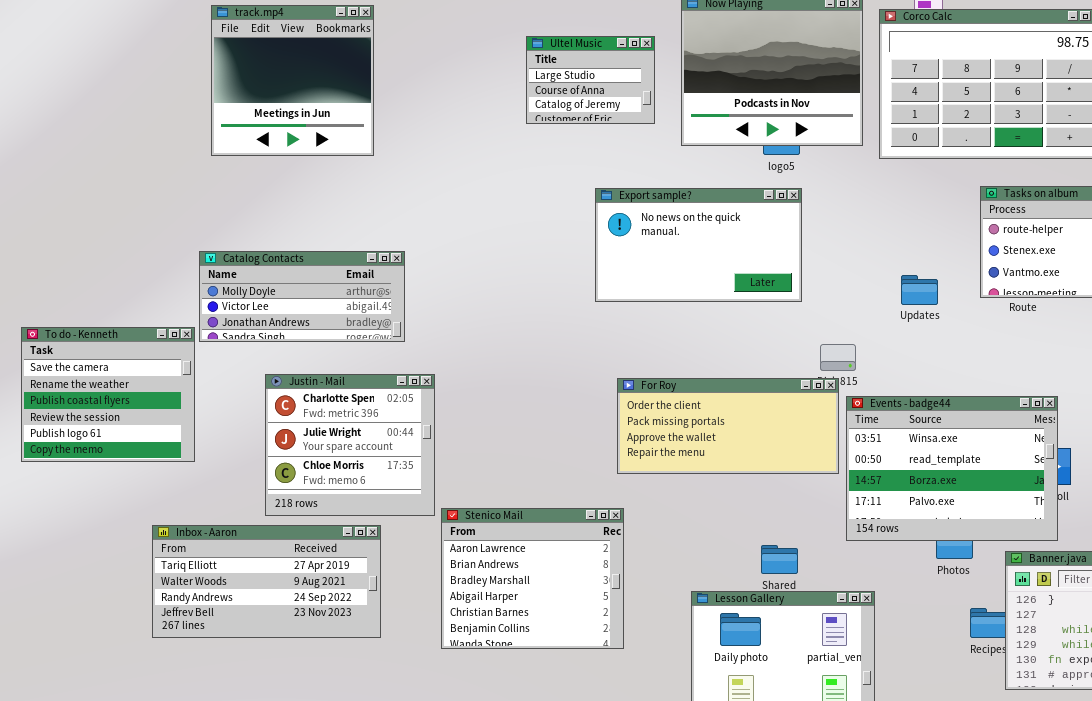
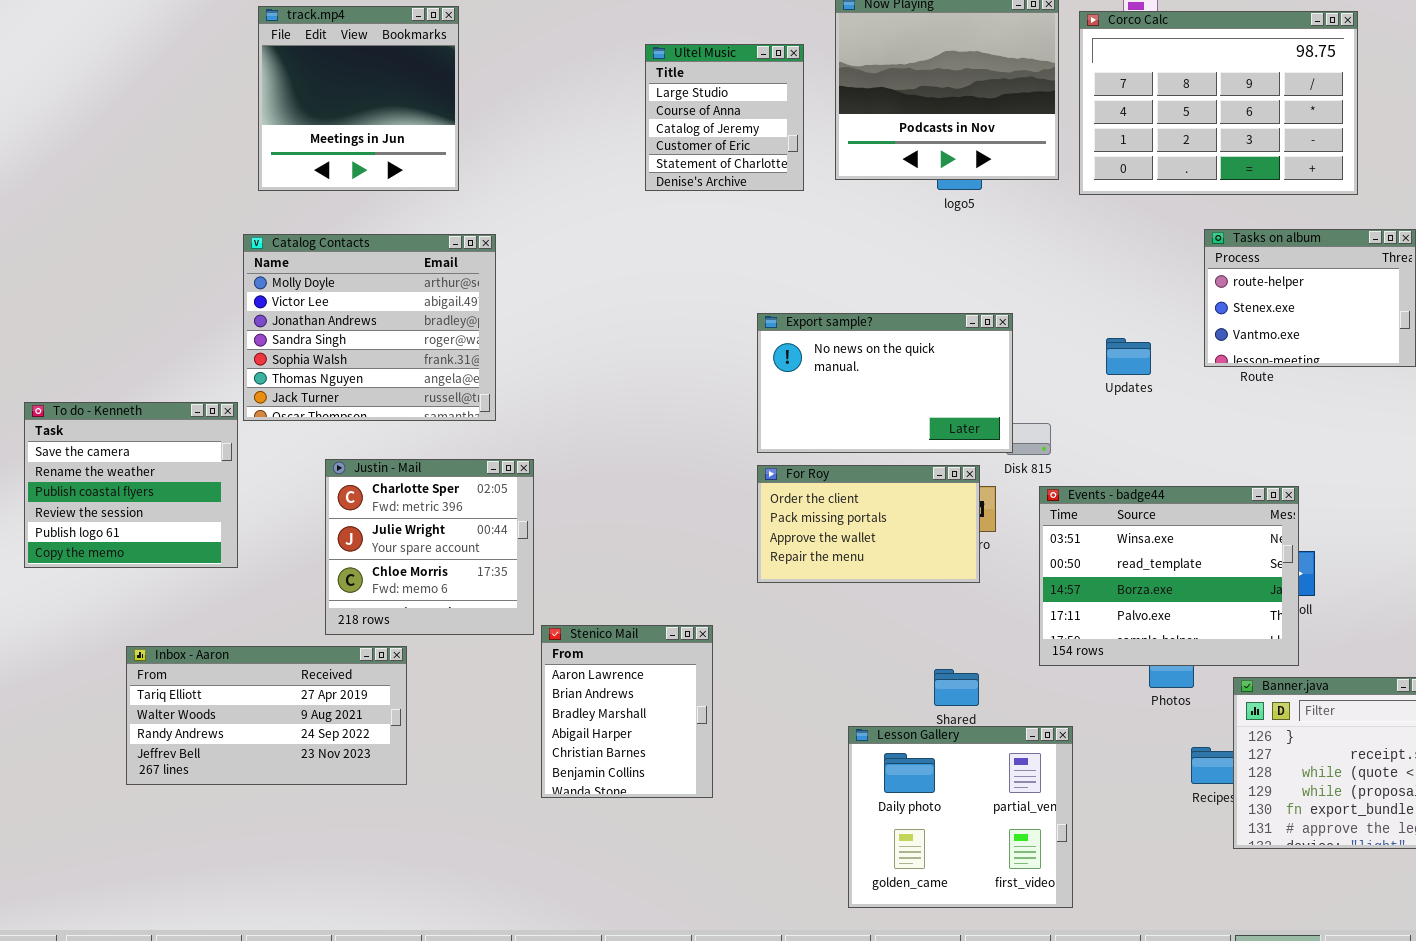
Ultel Music: [526,36,655,124] -> [645,44,804,191], resized
Export sample?: [595,188,802,302] -> [757,313,1013,453], moved
Catalog Contacts: [199,251,405,342] -> [243,234,496,421], resized
For Roy: [617,378,839,474] -> [757,465,980,583], resized
Stenico Mail: [441,508,624,649] -> [541,625,713,798], resized
Inbox - Aaron: [152,525,381,638] -> [126,646,407,785], moved

